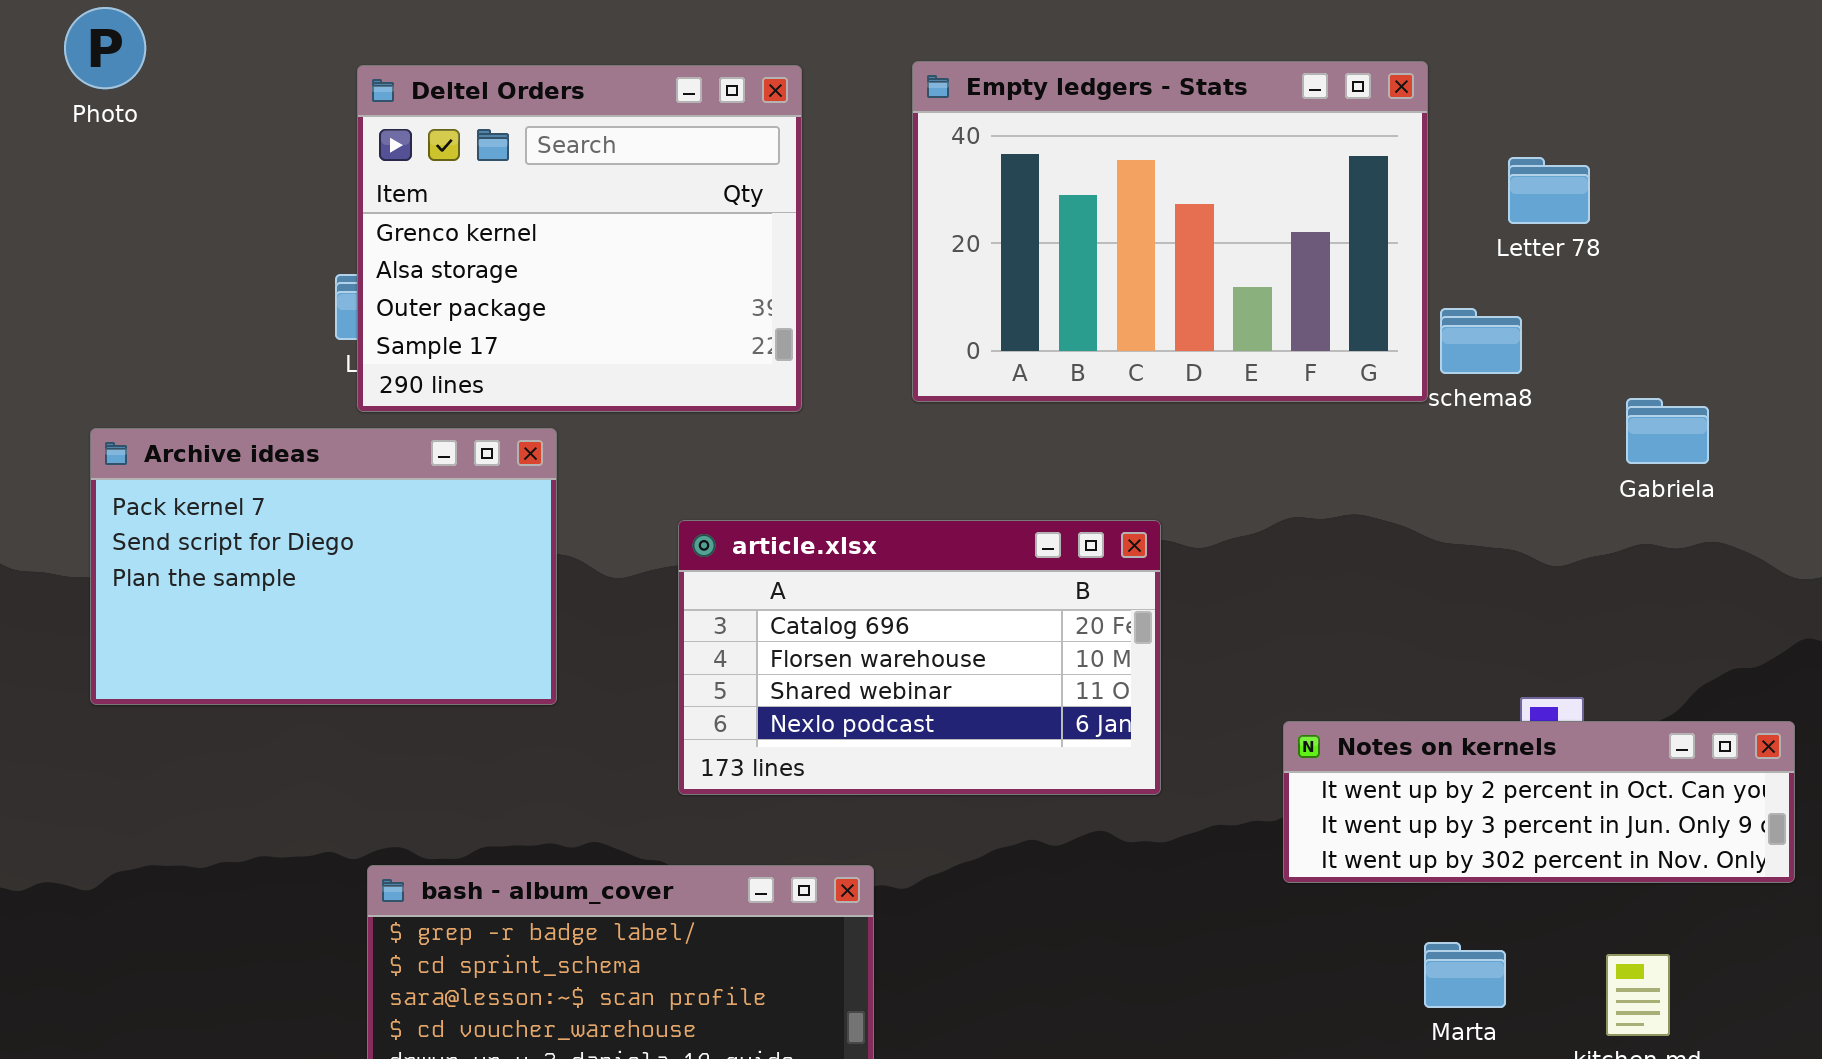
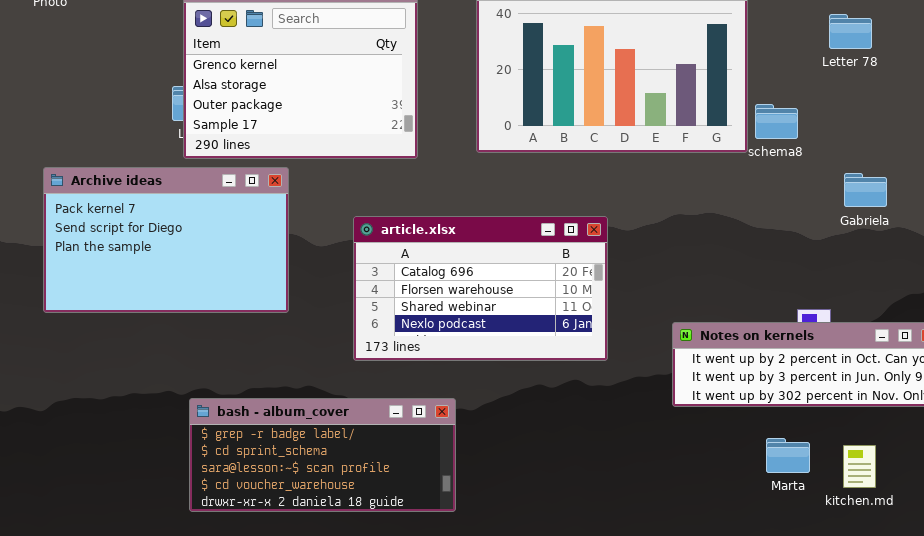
Letter 78: [1508,157,1590,224] -> [829,14,872,49], moved
Gabriela: [1626,398,1709,464] -> [844,173,887,207], moved
Marta: [1424,942,1506,1008] -> [766,438,810,473], moved

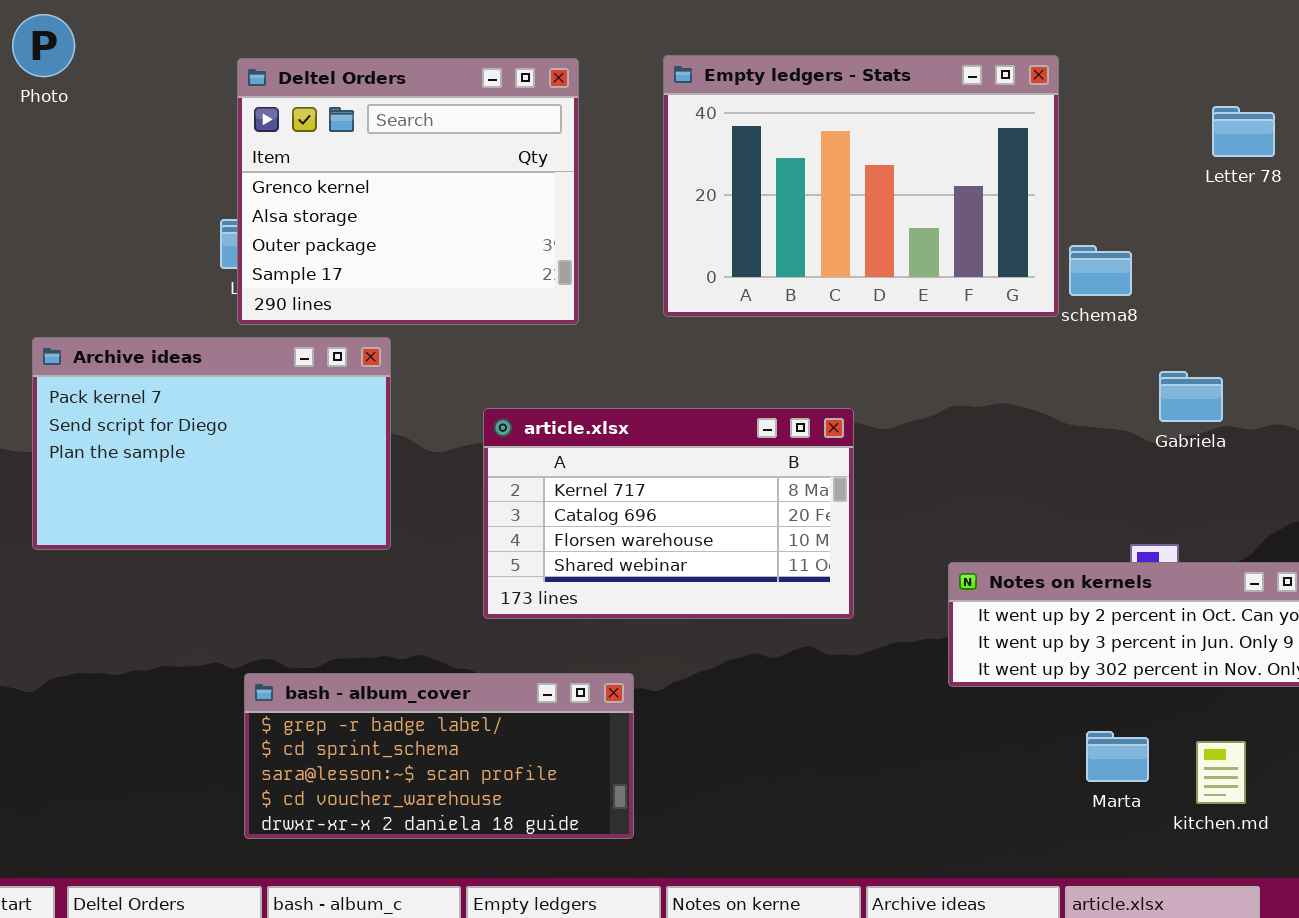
Letter 78: [829,14,872,49] -> [1212,106,1275,157], moved
Gabriela: [844,173,887,207] -> [1159,371,1223,422], moved
article.xlsx: [353,216,608,361] -> [483,408,854,619], scrolled up 1 row

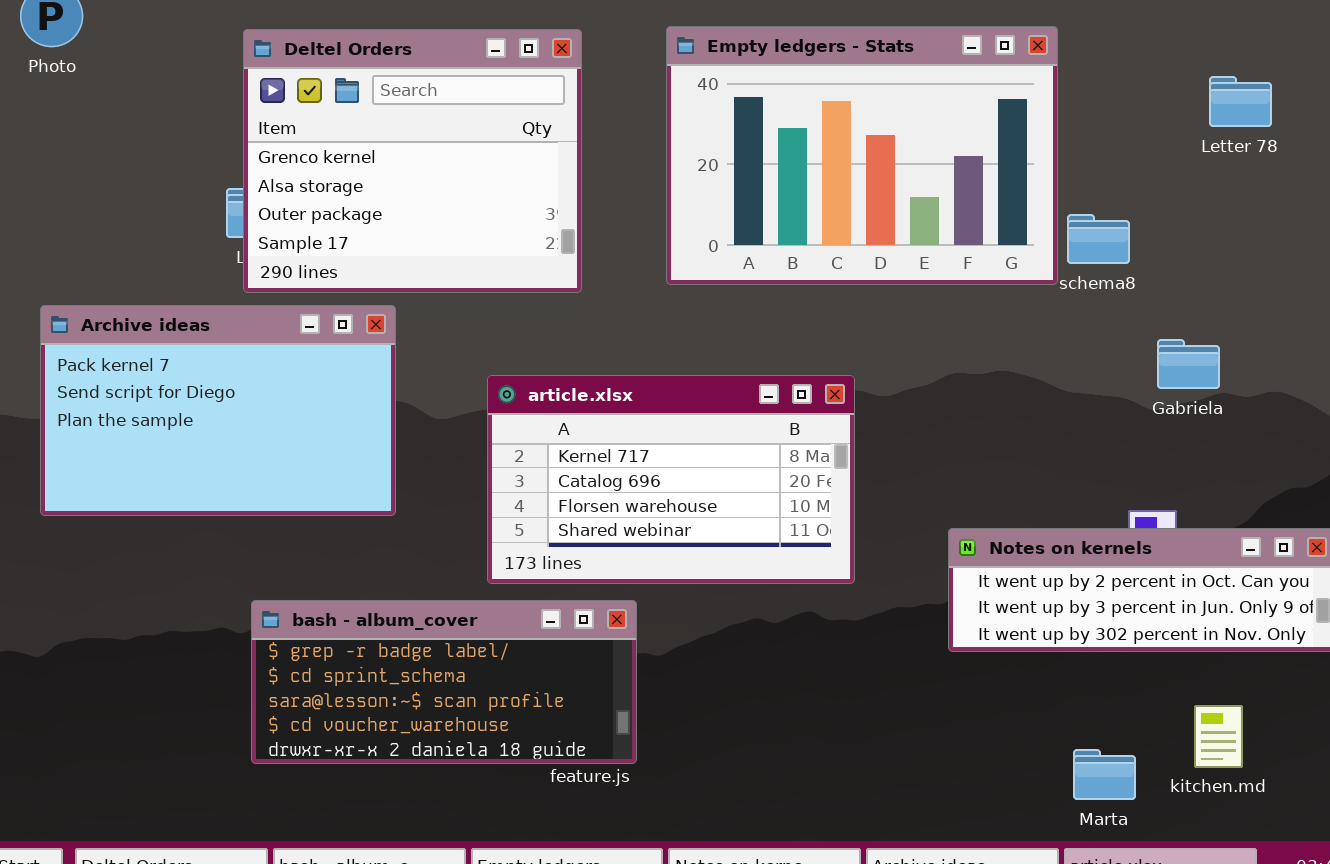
bash - album_cover: [244,673,634,839] -> [251,600,637,764], moved
Marta: [1086,731,1149,782] -> [1073,749,1136,800], moved

